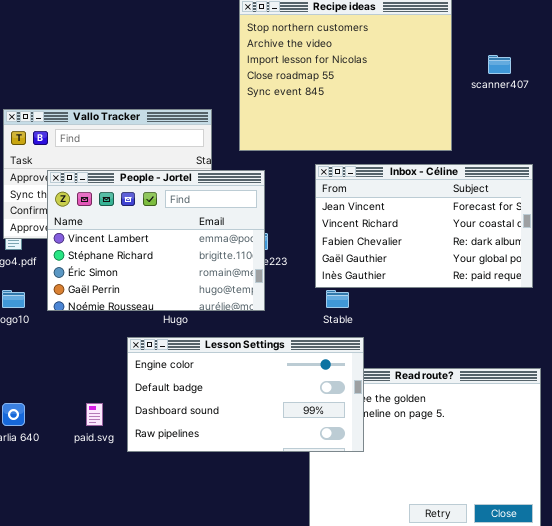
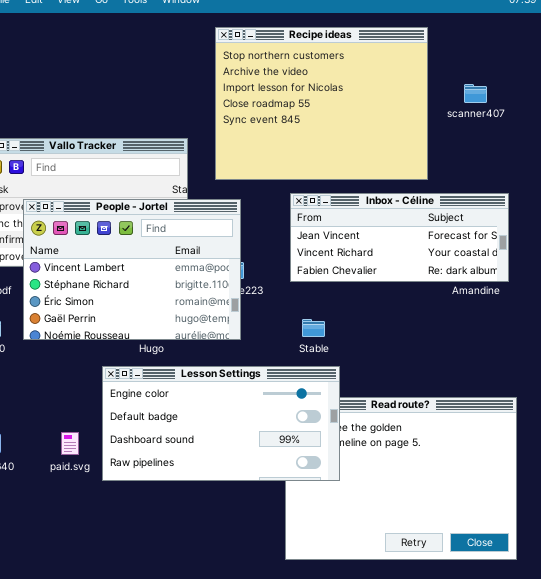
Inbox - Céline: [315,164,533,288] -> [290,193,509,282], resized

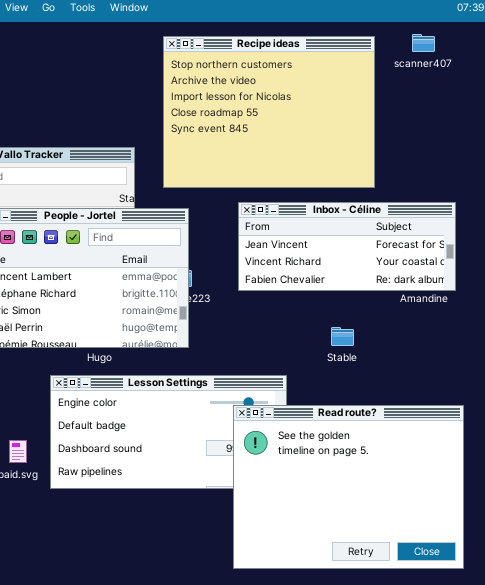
scanner407: [464,84,487,103] -> [412,34,435,52], moved
Stable: [302,319,325,337] -> [331,327,354,346], moved
Read route?: [285,397,517,560] -> [233,405,464,569], raised

